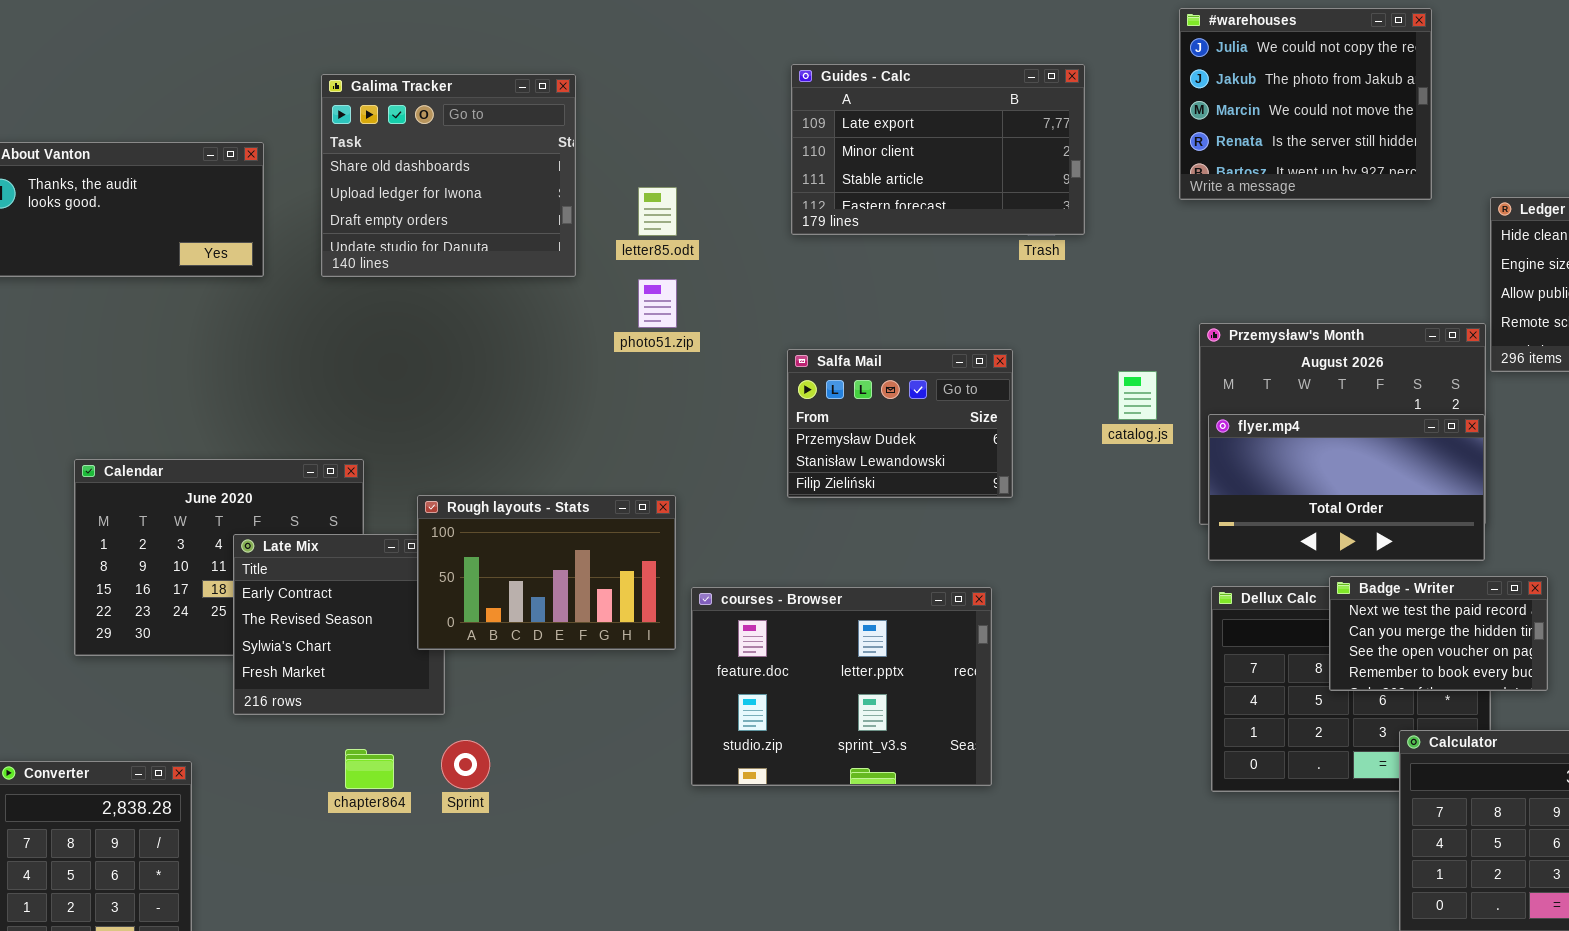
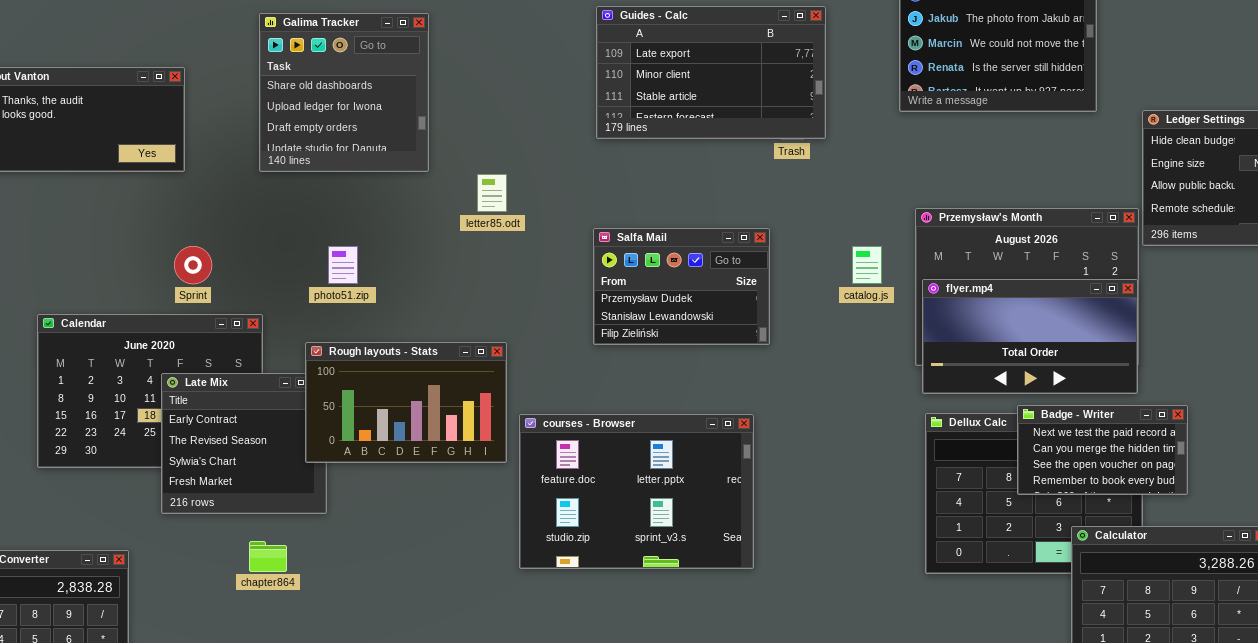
Galima Tracker: [321,74,576,277] -> [259,13,429,172], resized
letter85.odt: [638,187,677,236] -> [477,174,507,212], moved
photo51.zip: [638,279,677,328] -> [328,246,358,284], moved
Sprint: [441,740,490,789] -> [174,246,212,284], moved

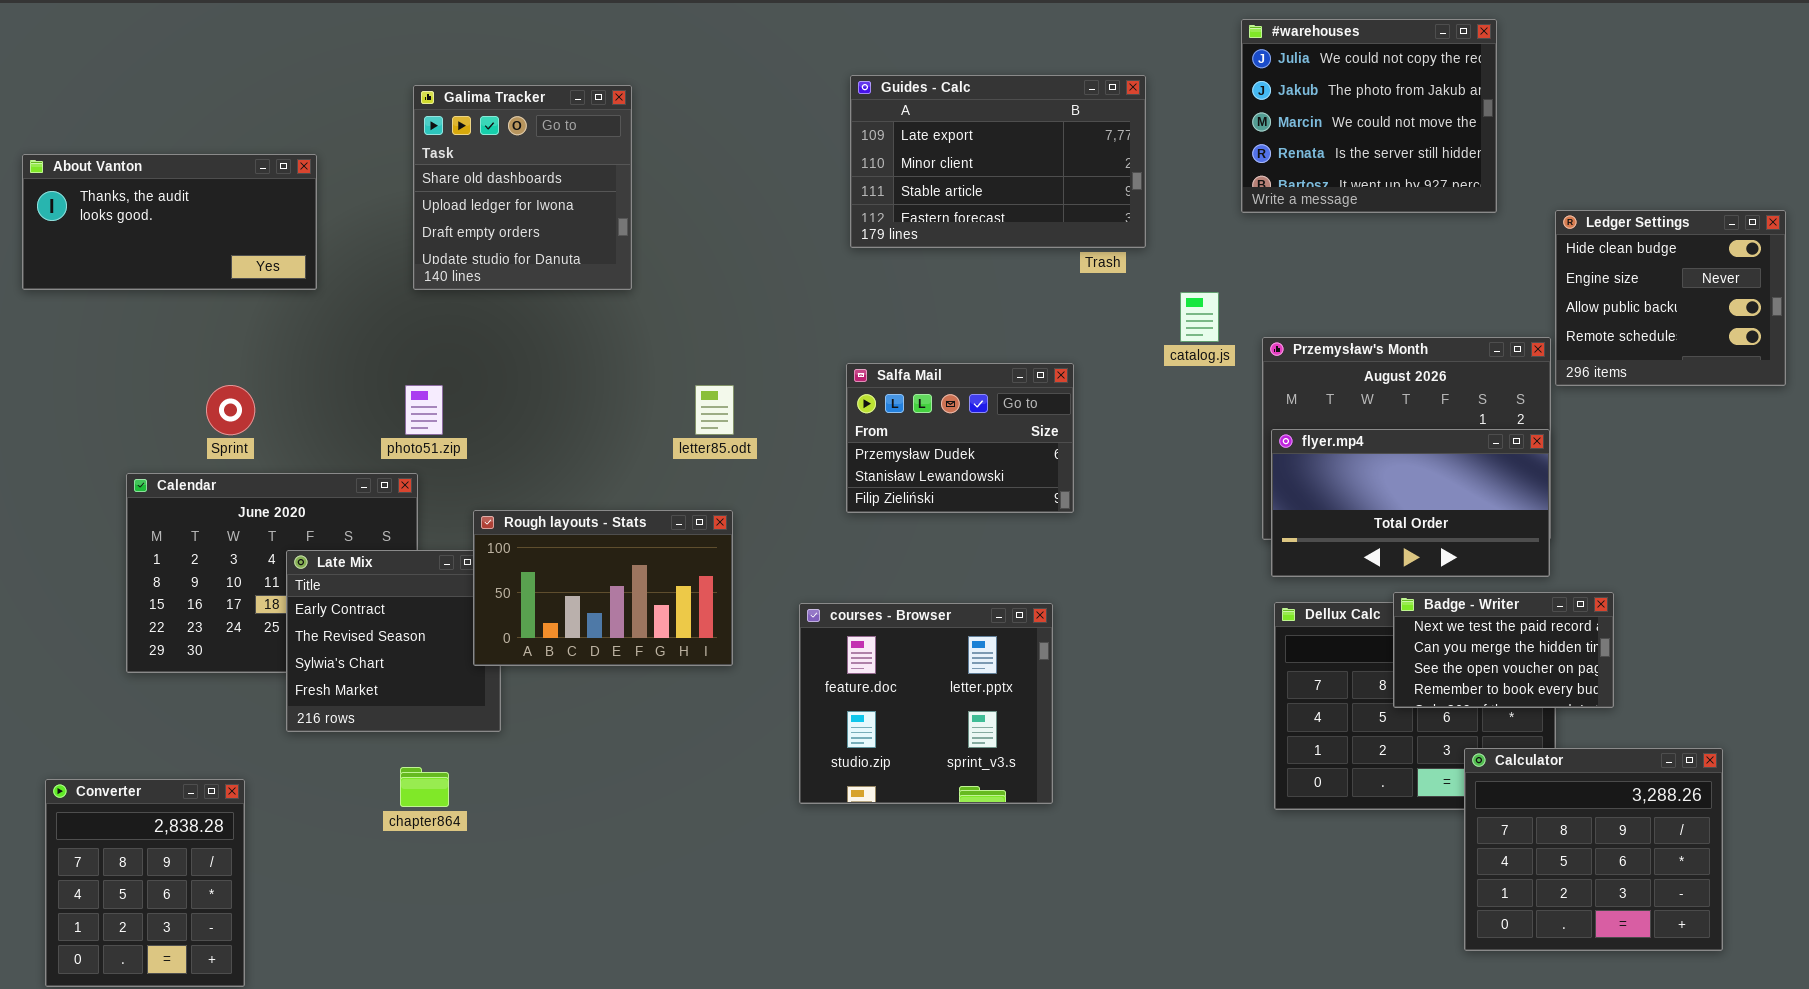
letter85.odt: [477,174,507,212] -> [695,385,734,435], moved
Sprint: [174,246,212,284] -> [206,385,255,435], moved
photo51.zip: [328,246,358,284] -> [405,385,443,435], moved
catalog.js: [852,246,882,284] -> [1180,292,1219,342], moved
courses - Browser: [519,414,754,569] -> [799,603,1053,804], resized

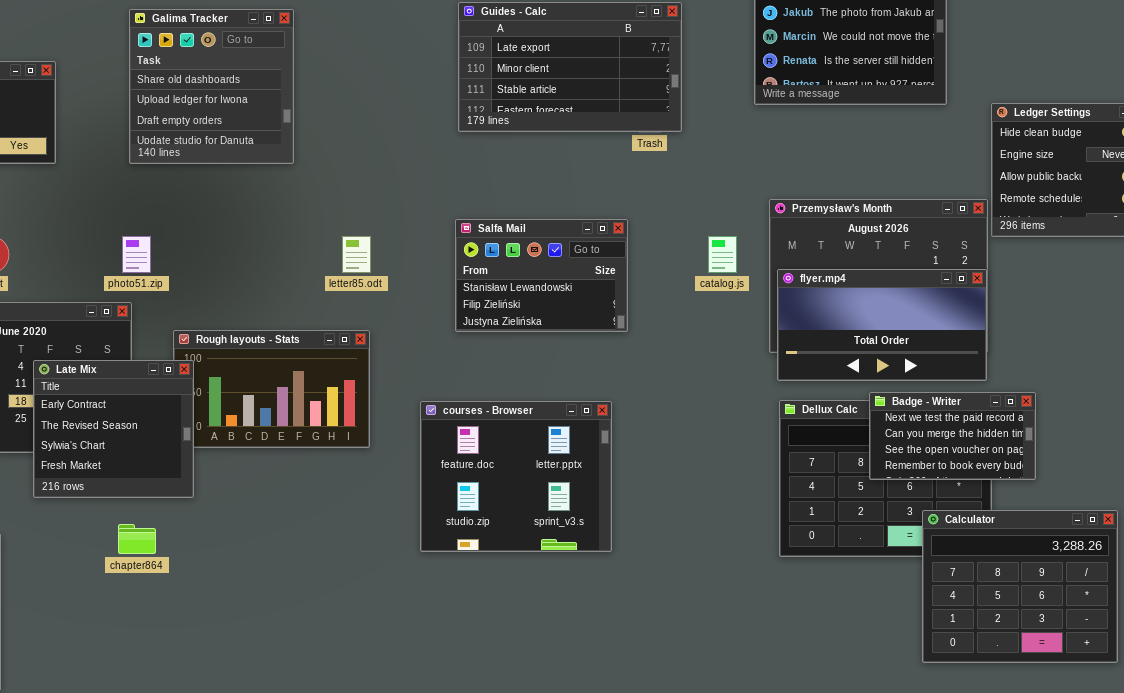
catalog.js: [1180,292,1219,342] -> [708,236,737,273], moved
Salfa Mail: [846,363,1074,513] -> [455,219,628,332], scrolled down 1 row
Late Mix: [286,550,501,732] -> [33,360,194,498], raised

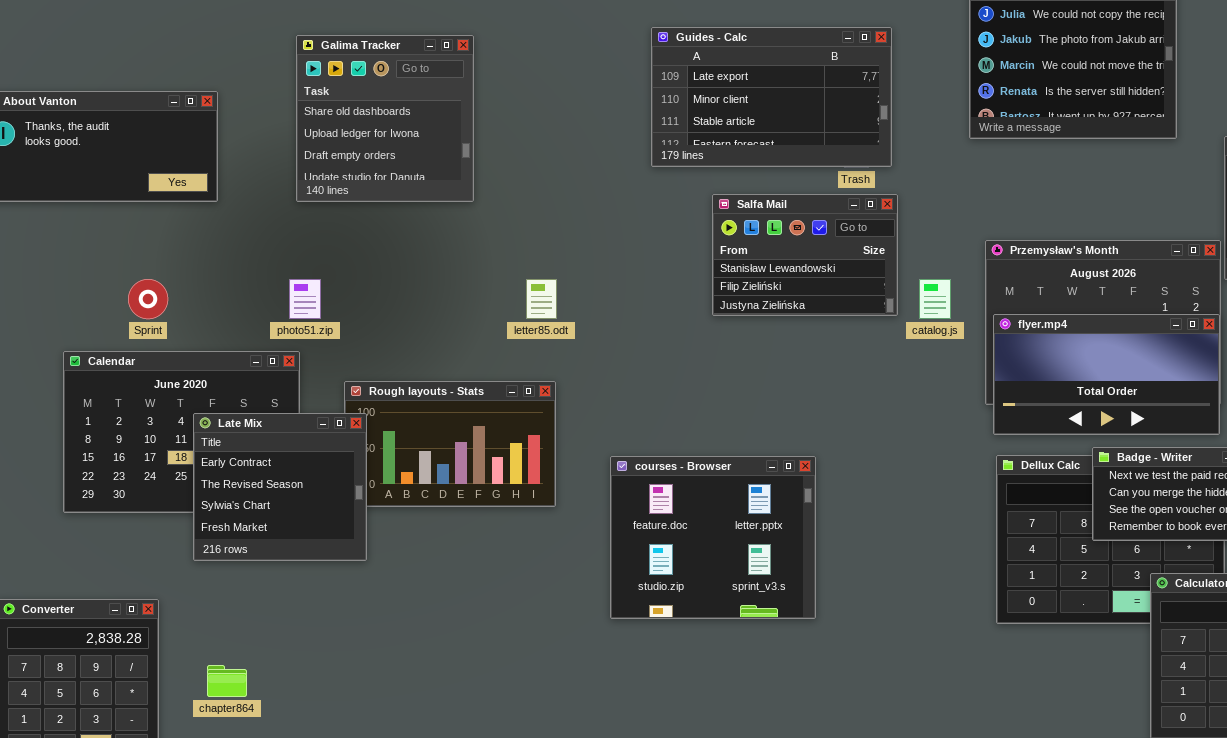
Salfa Mail: [455,219,628,332] -> [712,194,898,316], moved
chapter864: [118,524,156,554] -> [207,665,247,697], moved

